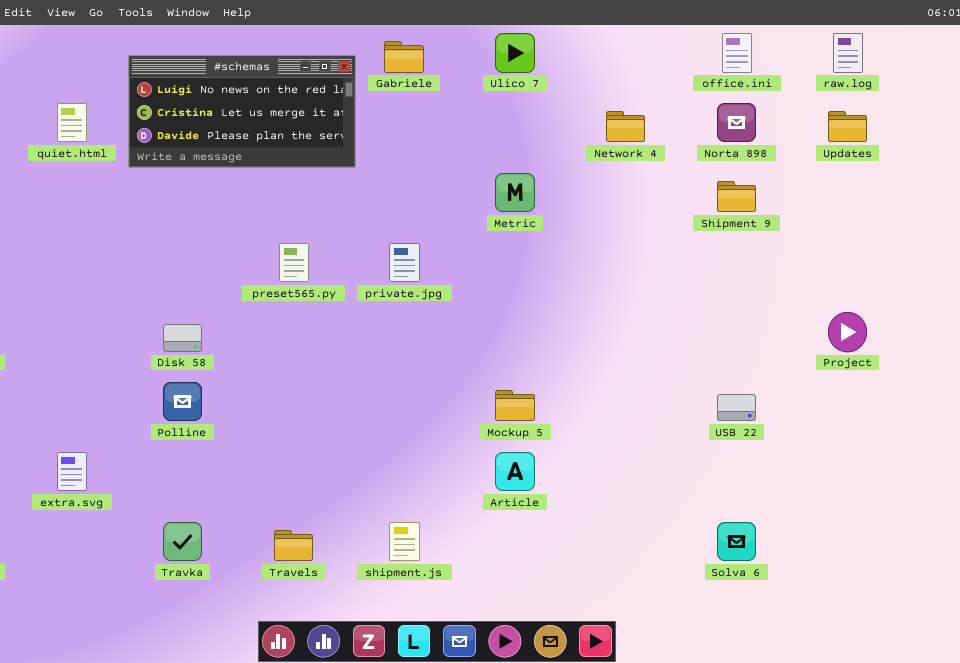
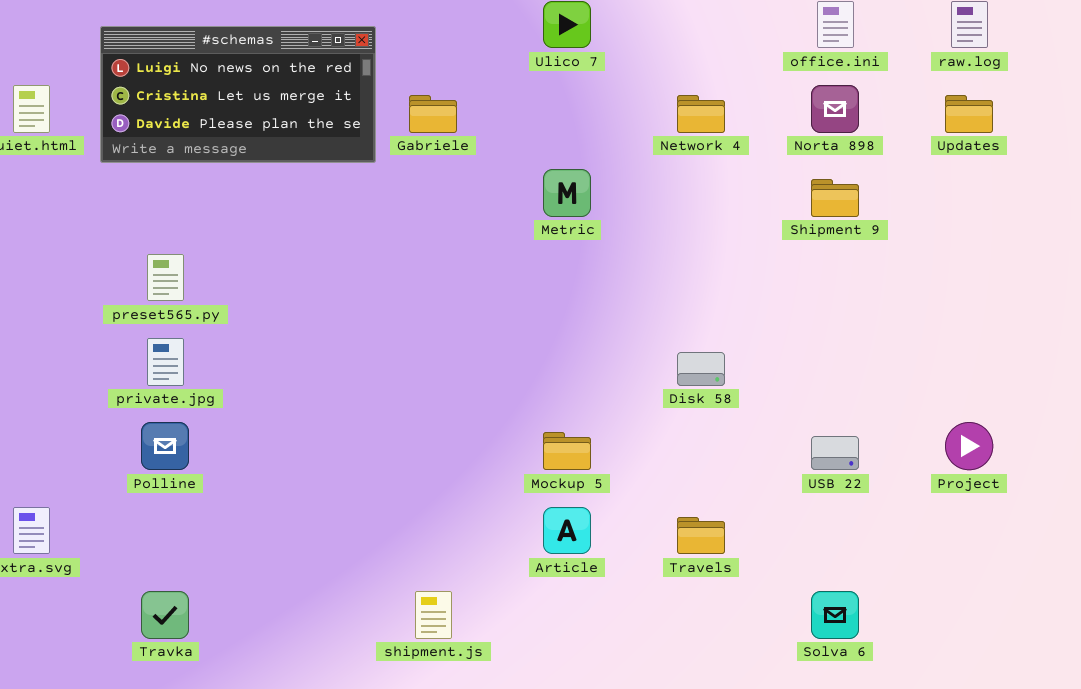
Gabriele: [384,41,424,73] -> [409,95,457,133], moved
preset565.py: [279,243,309,282] -> [147,254,184,301], moved
private.jpg: [389,243,420,282] -> [147,338,184,386], moved
Project: [828,312,867,352] -> [945,422,993,470], moved
Disk 58: [163,324,202,352] -> [677,352,725,386], moved
Travels: [274,530,313,561] -> [677,517,725,554], moved

